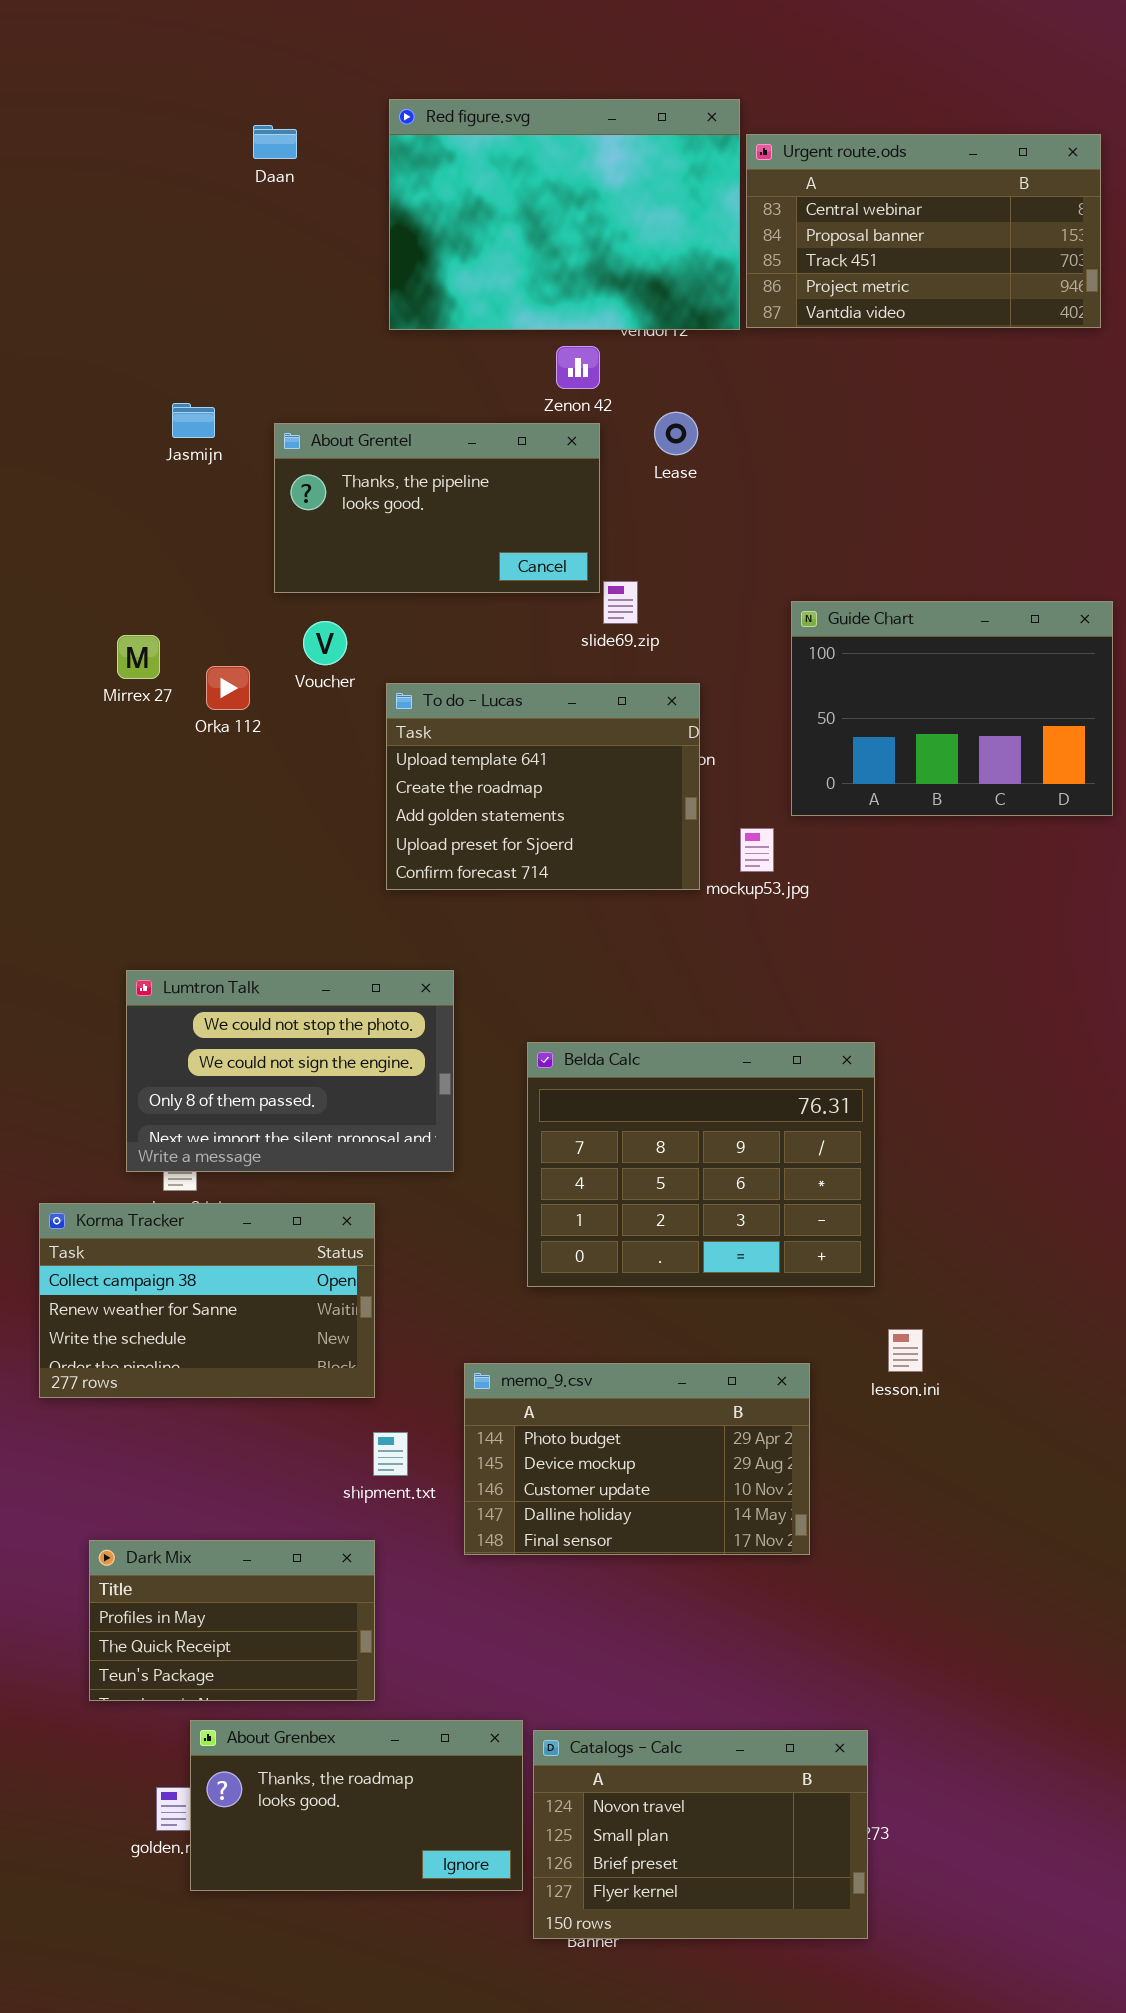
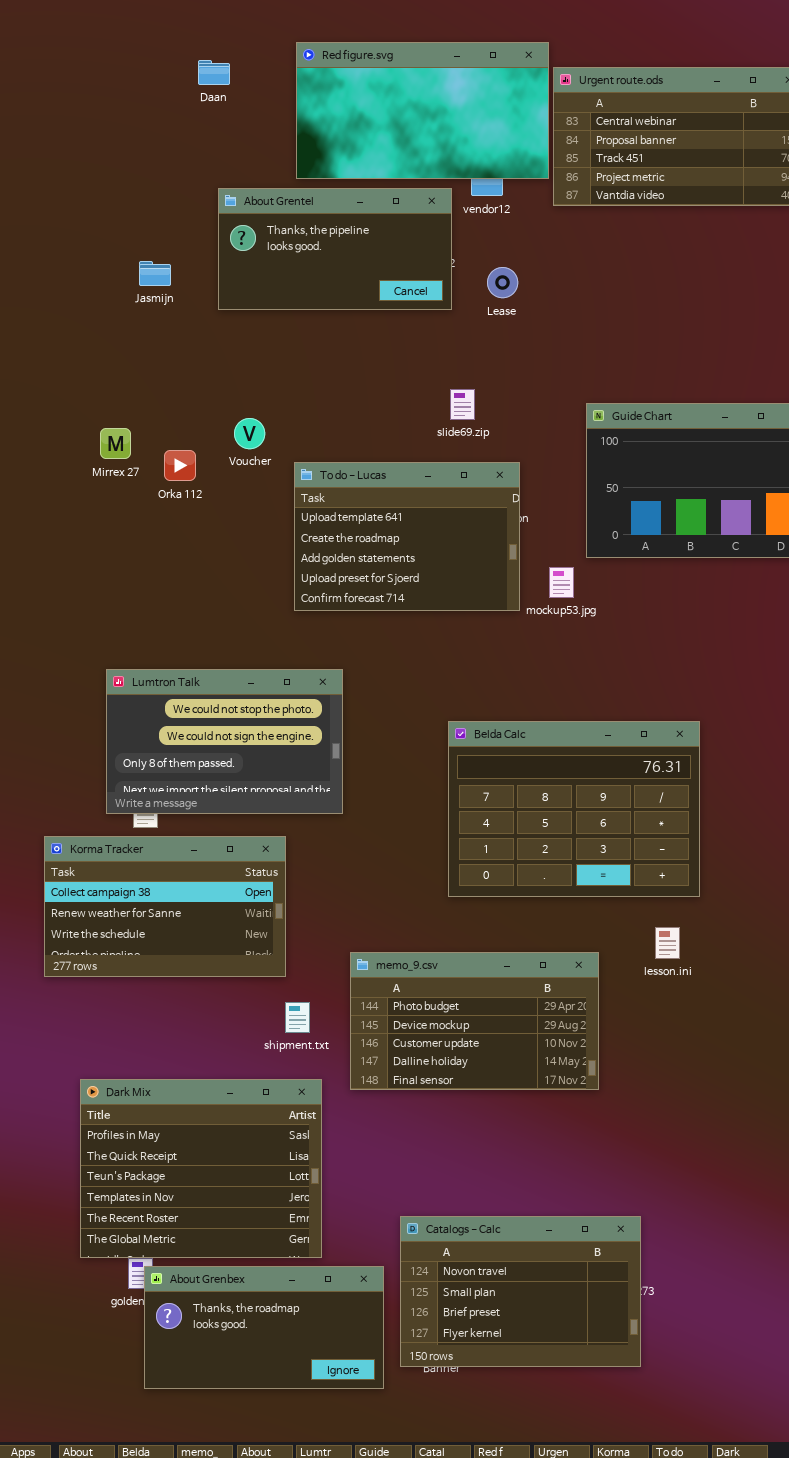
Red figure.svg: [389,99,740,330] -> [296,42,549,179], resized
About Grentel: [274,423,600,593] -> [218,188,452,310], moved
Belda Calc: [527,1042,875,1287] -> [448,721,700,897], moved
Dark Mix: [89,1540,375,1701] -> [80,1079,322,1258], resized
About Grenbex: [190,1720,523,1891] -> [144,1266,384,1389], moved

